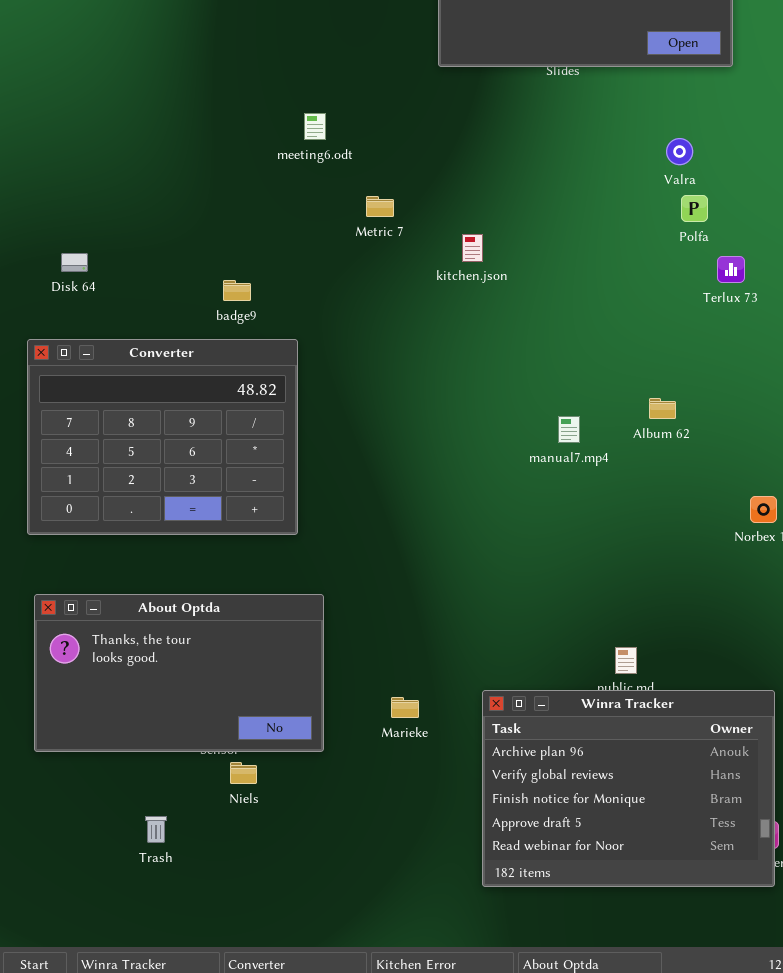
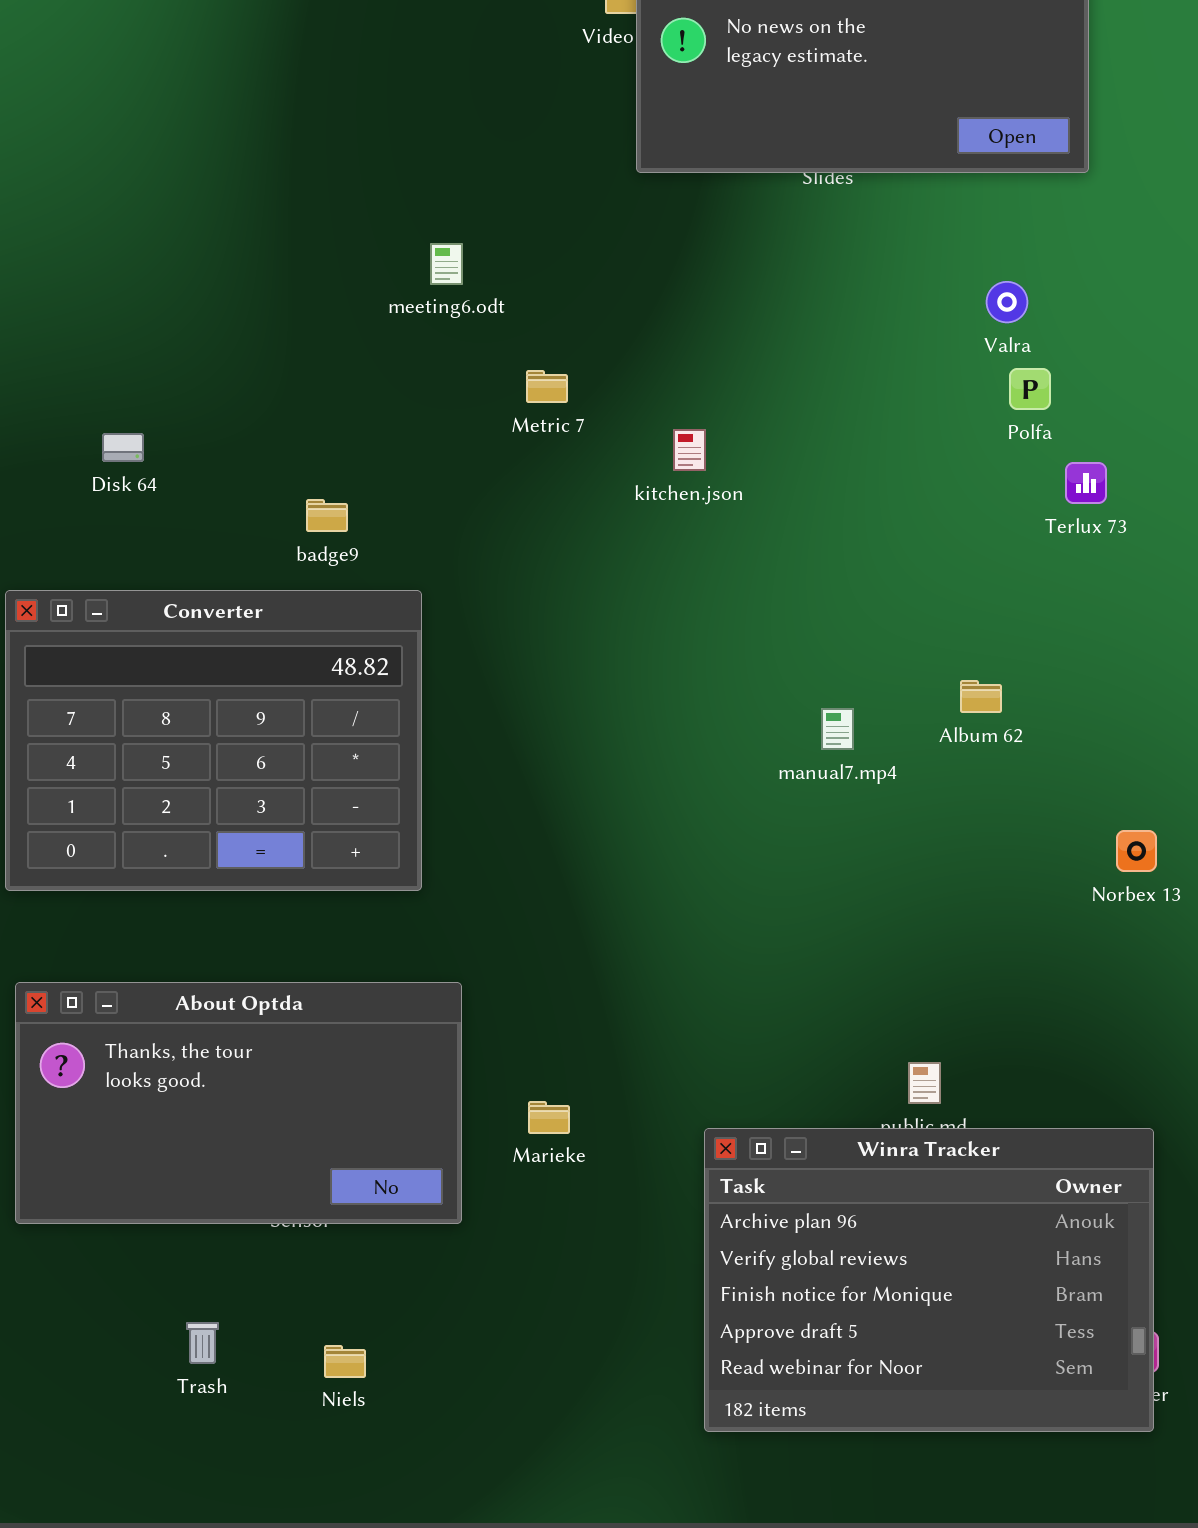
Disk 64: [61,253,88,272] -> [102,433,144,462], moved
Marieke: [391,697,419,718] -> [528,1101,570,1134], moved
Niels: [230,762,257,784] -> [324,1345,366,1378], moved

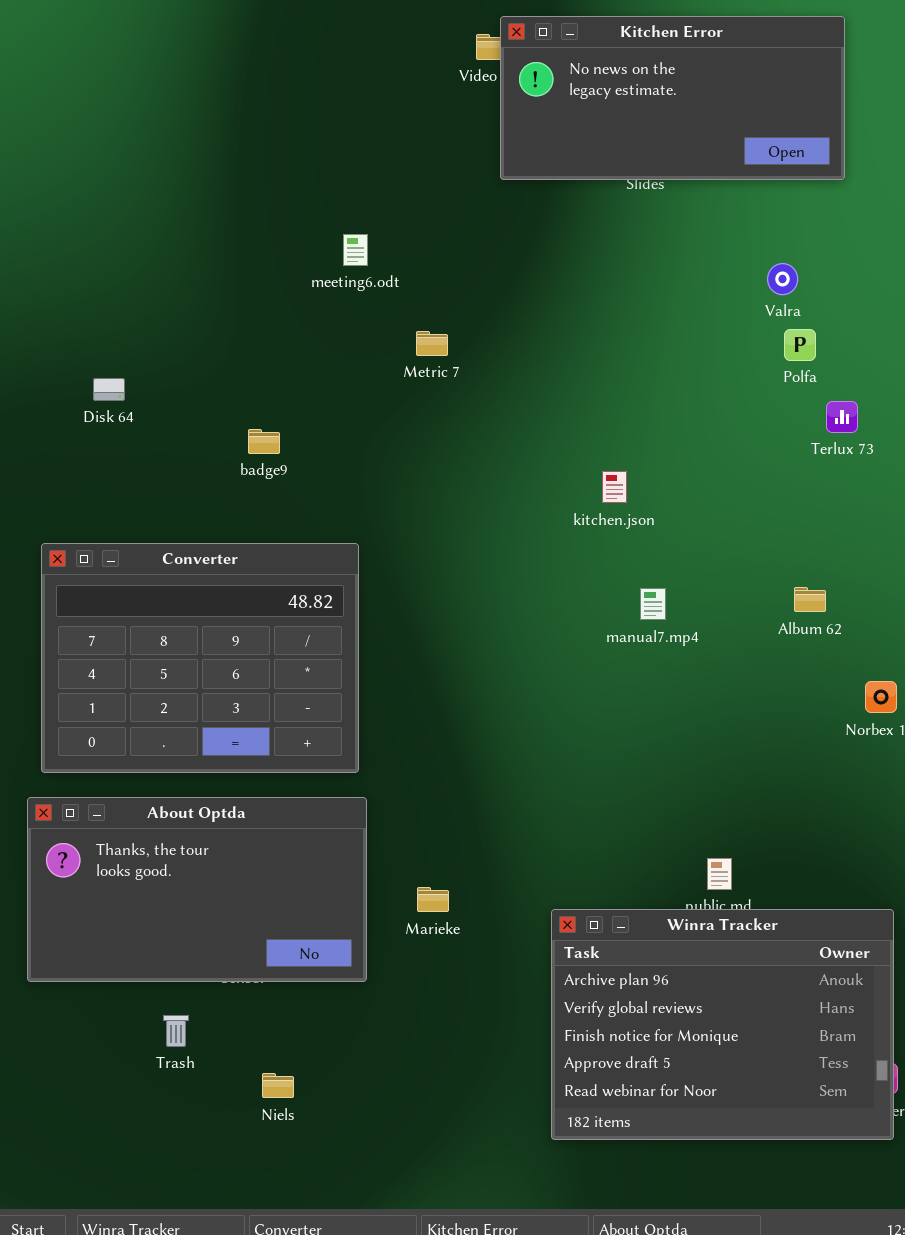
kitchen.json: [673,429,706,471] -> [602,471,627,503], moved
Converter: [5,590,422,891] -> [41,543,359,773], moved
Album 62: [960,680,1002,713] -> [794,587,826,612], moved
Trash: [186,1322,219,1364] -> [163,1015,189,1047], moved

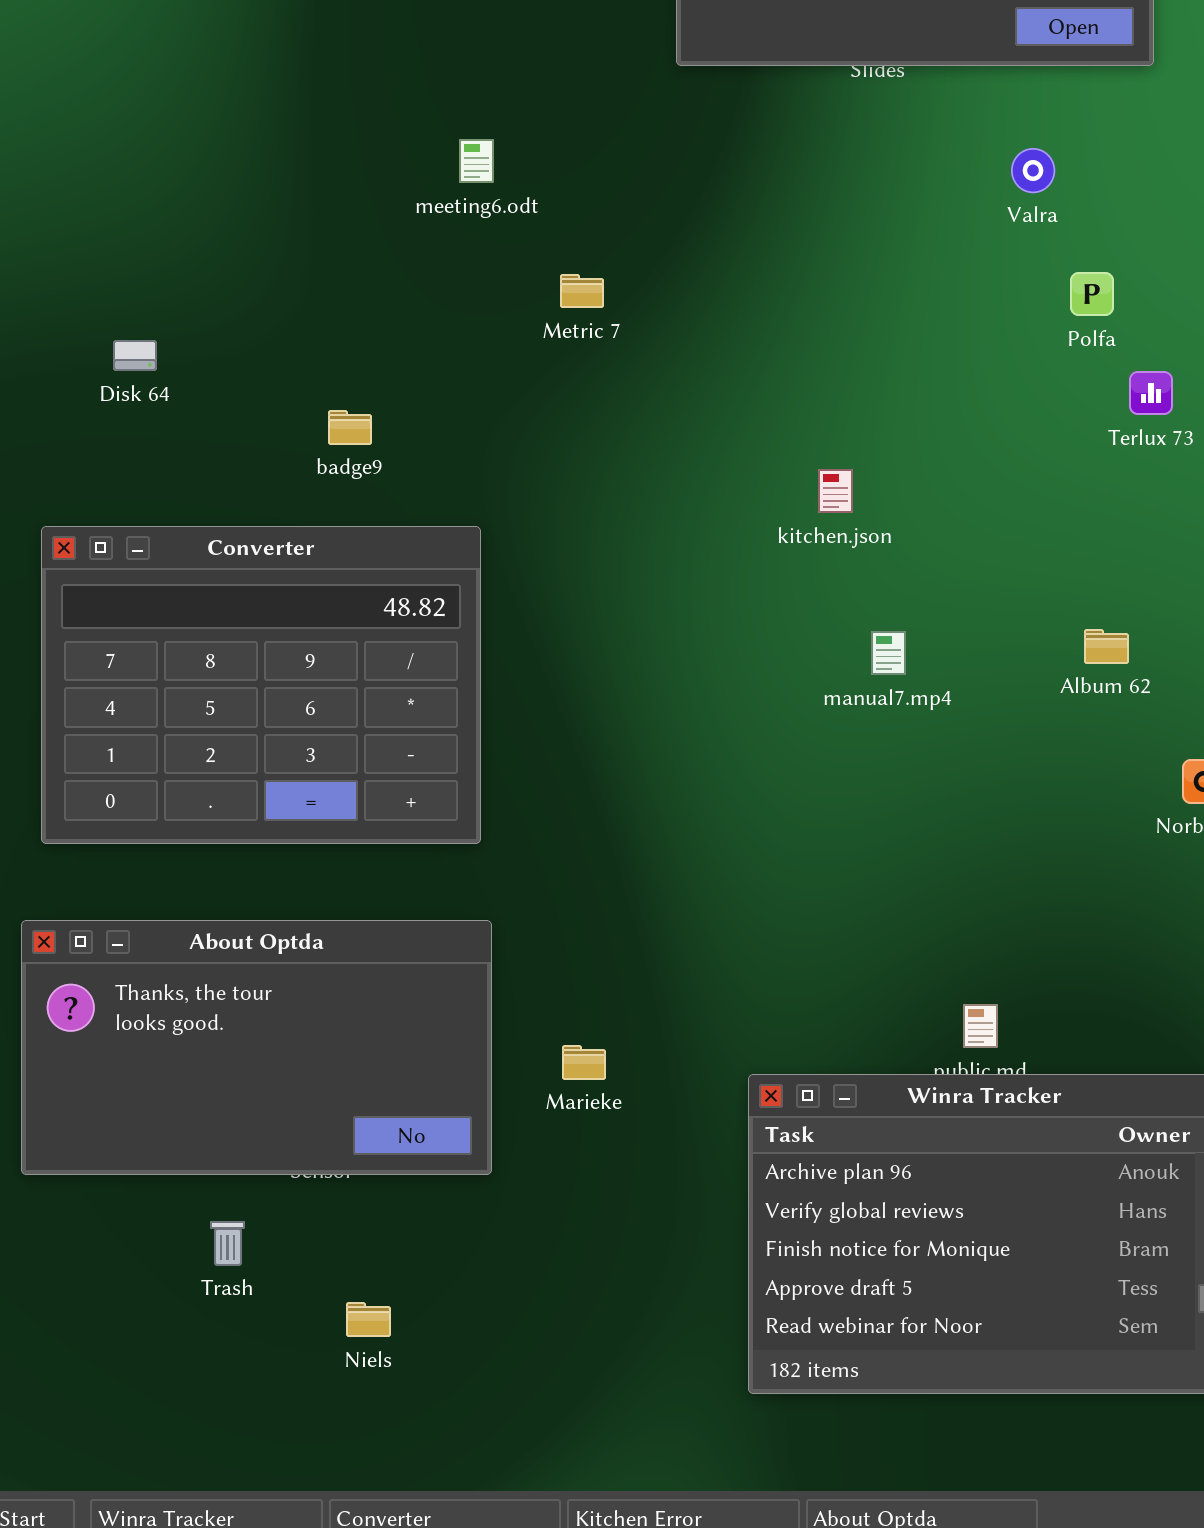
Valra: [767,263,798,295] -> [1011,148,1055,193], moved
Converter: [41,543,359,773] -> [41,526,481,844], moved

